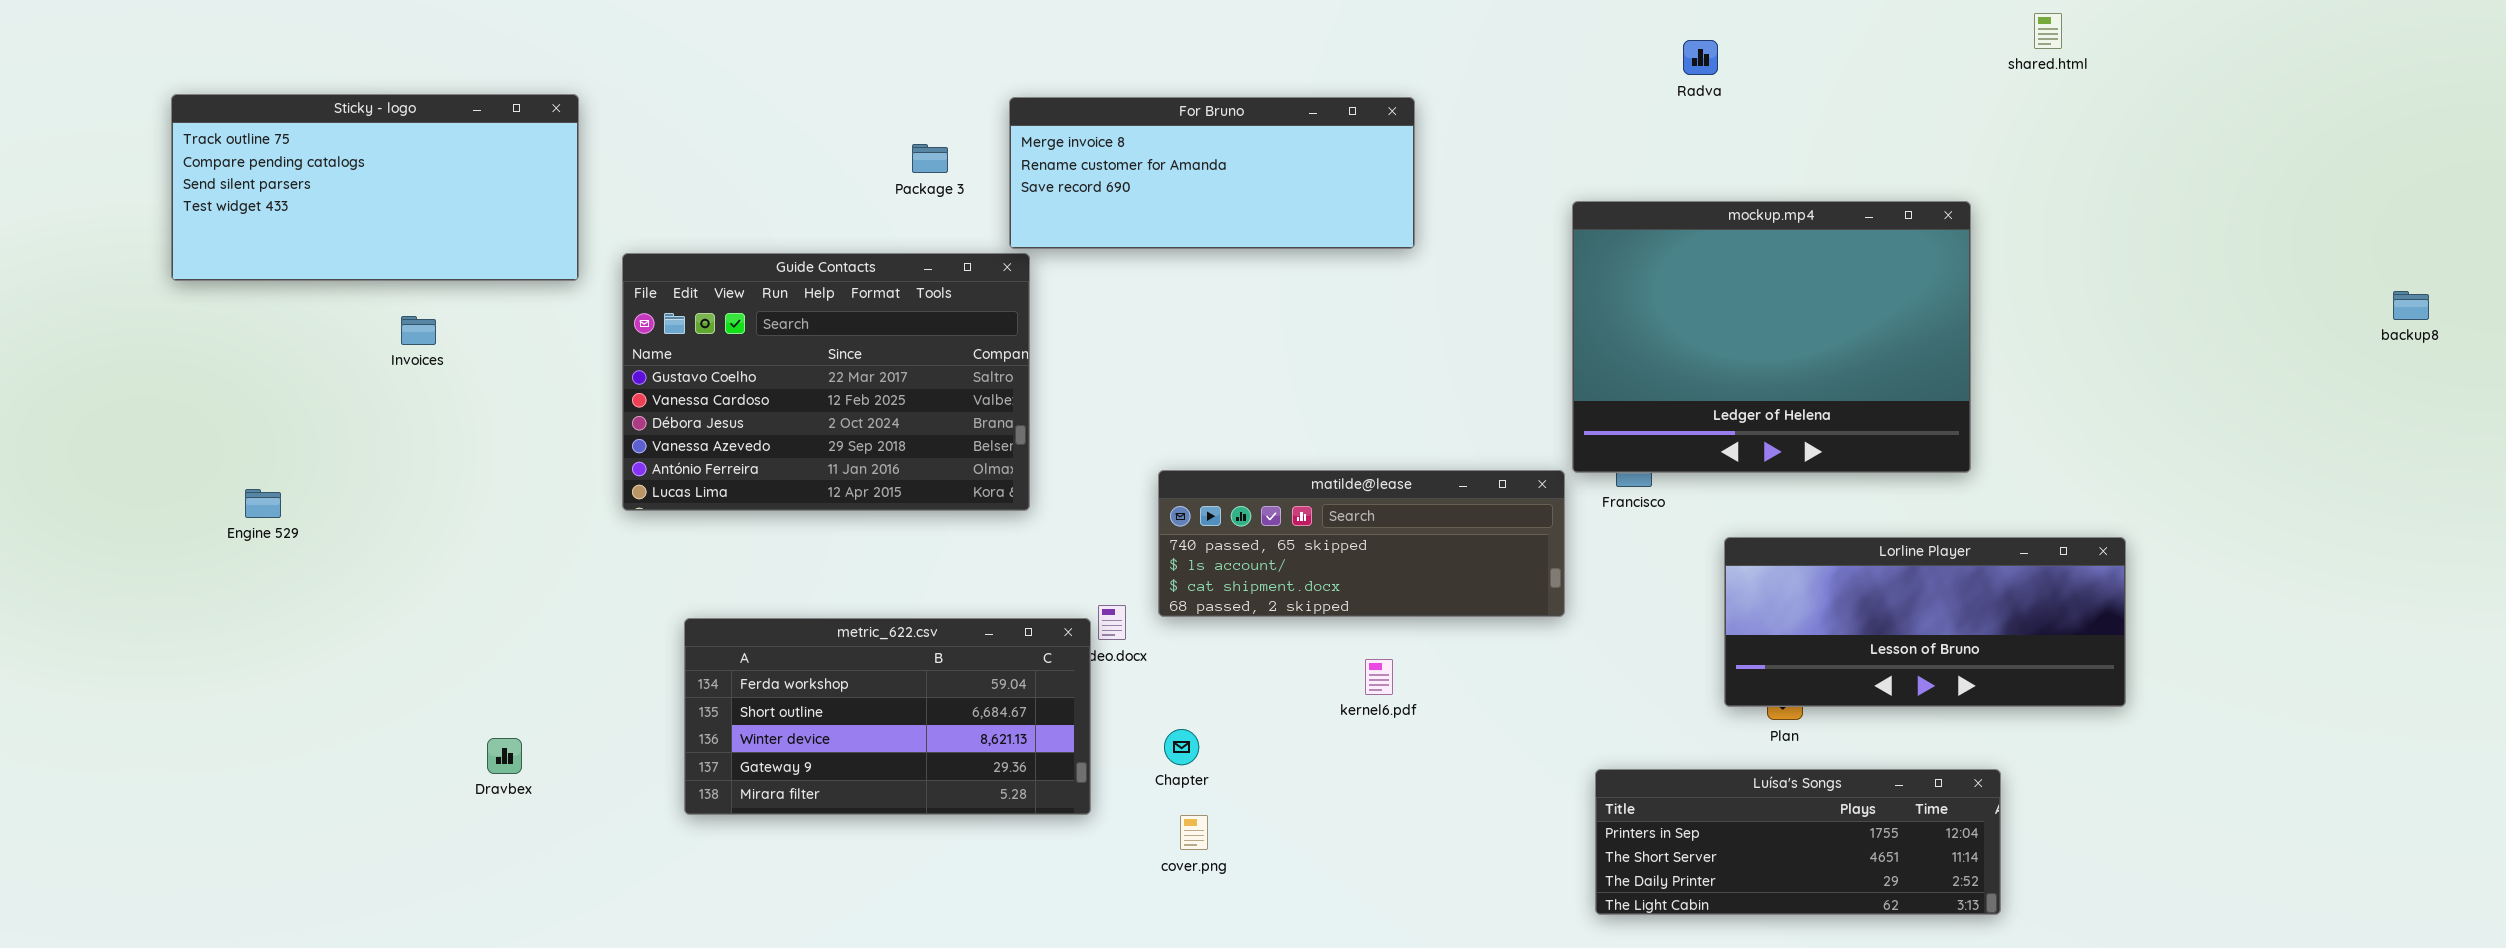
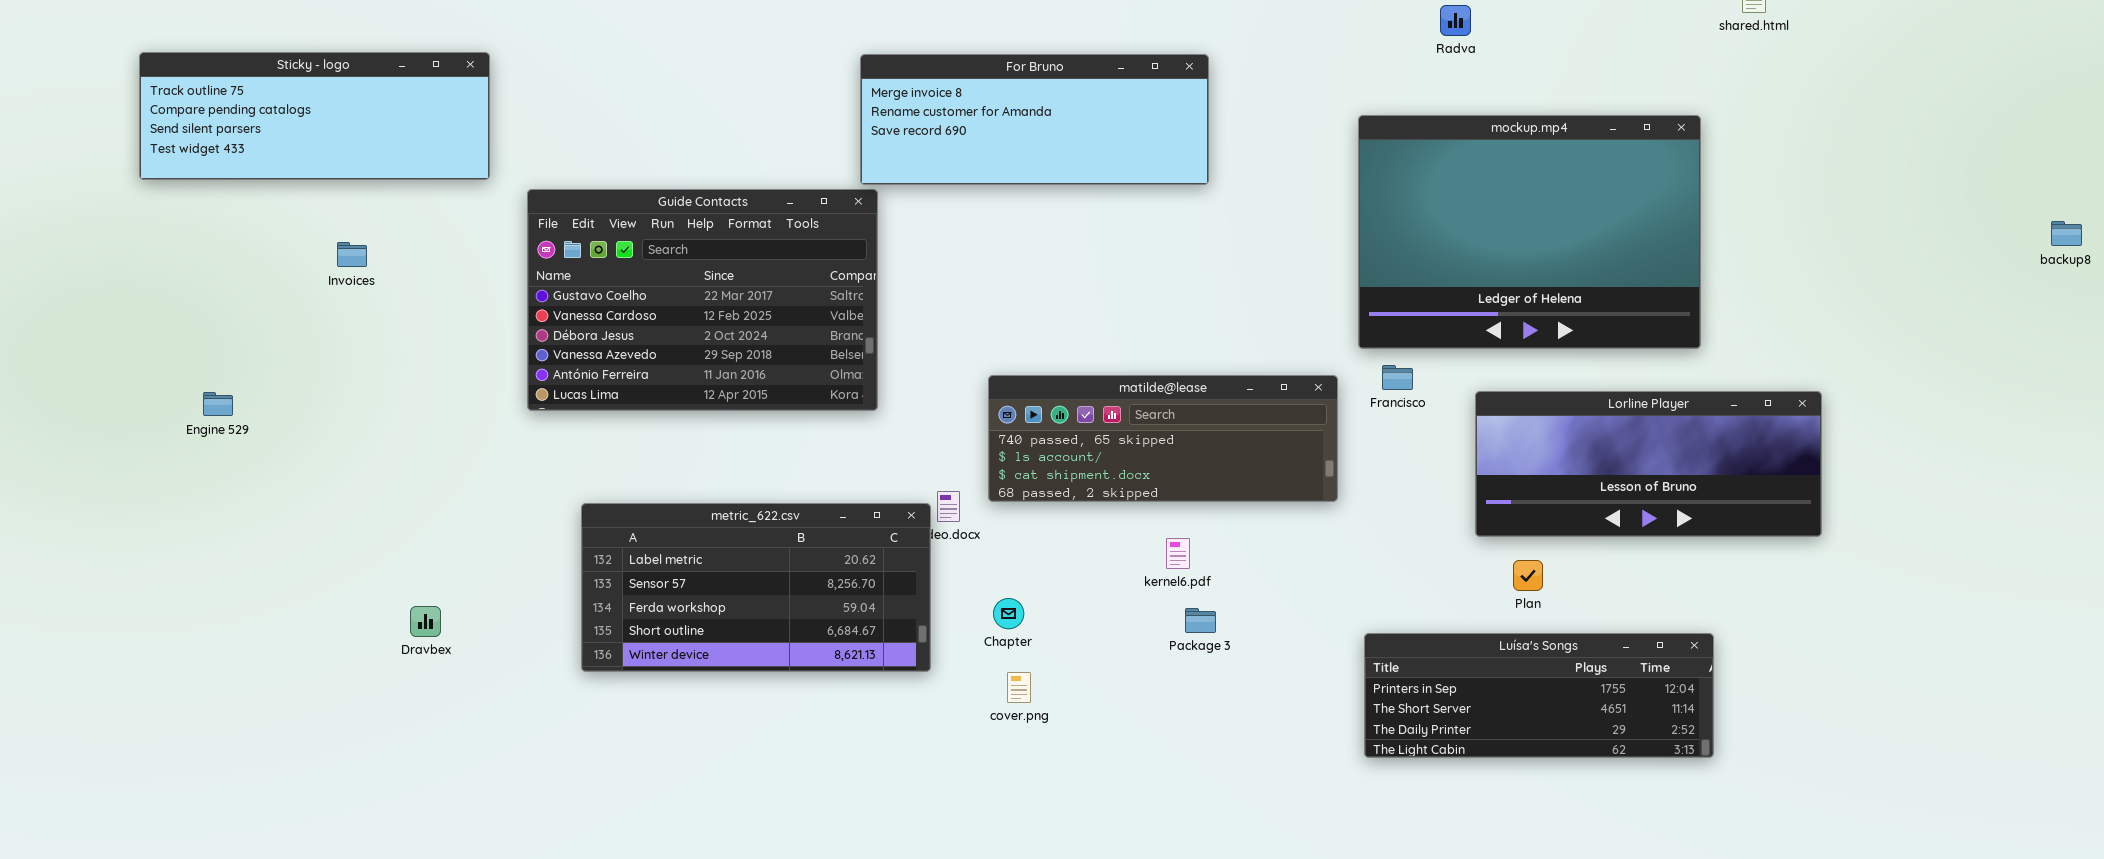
Sticky - logo: [171,94,579,281] -> [139,52,490,180], resized
Package 3: [912,144,948,173] -> [1185,608,1216,633], moved
mockup.mp4: [1572,201,1971,473] -> [1358,115,1701,349], moved
Lorline Player: [1724,537,2126,707] -> [1475,391,1822,537], moved
metric_622.csv: [684,618,1091,815] -> [581,503,931,672], scrolled up 2 rows

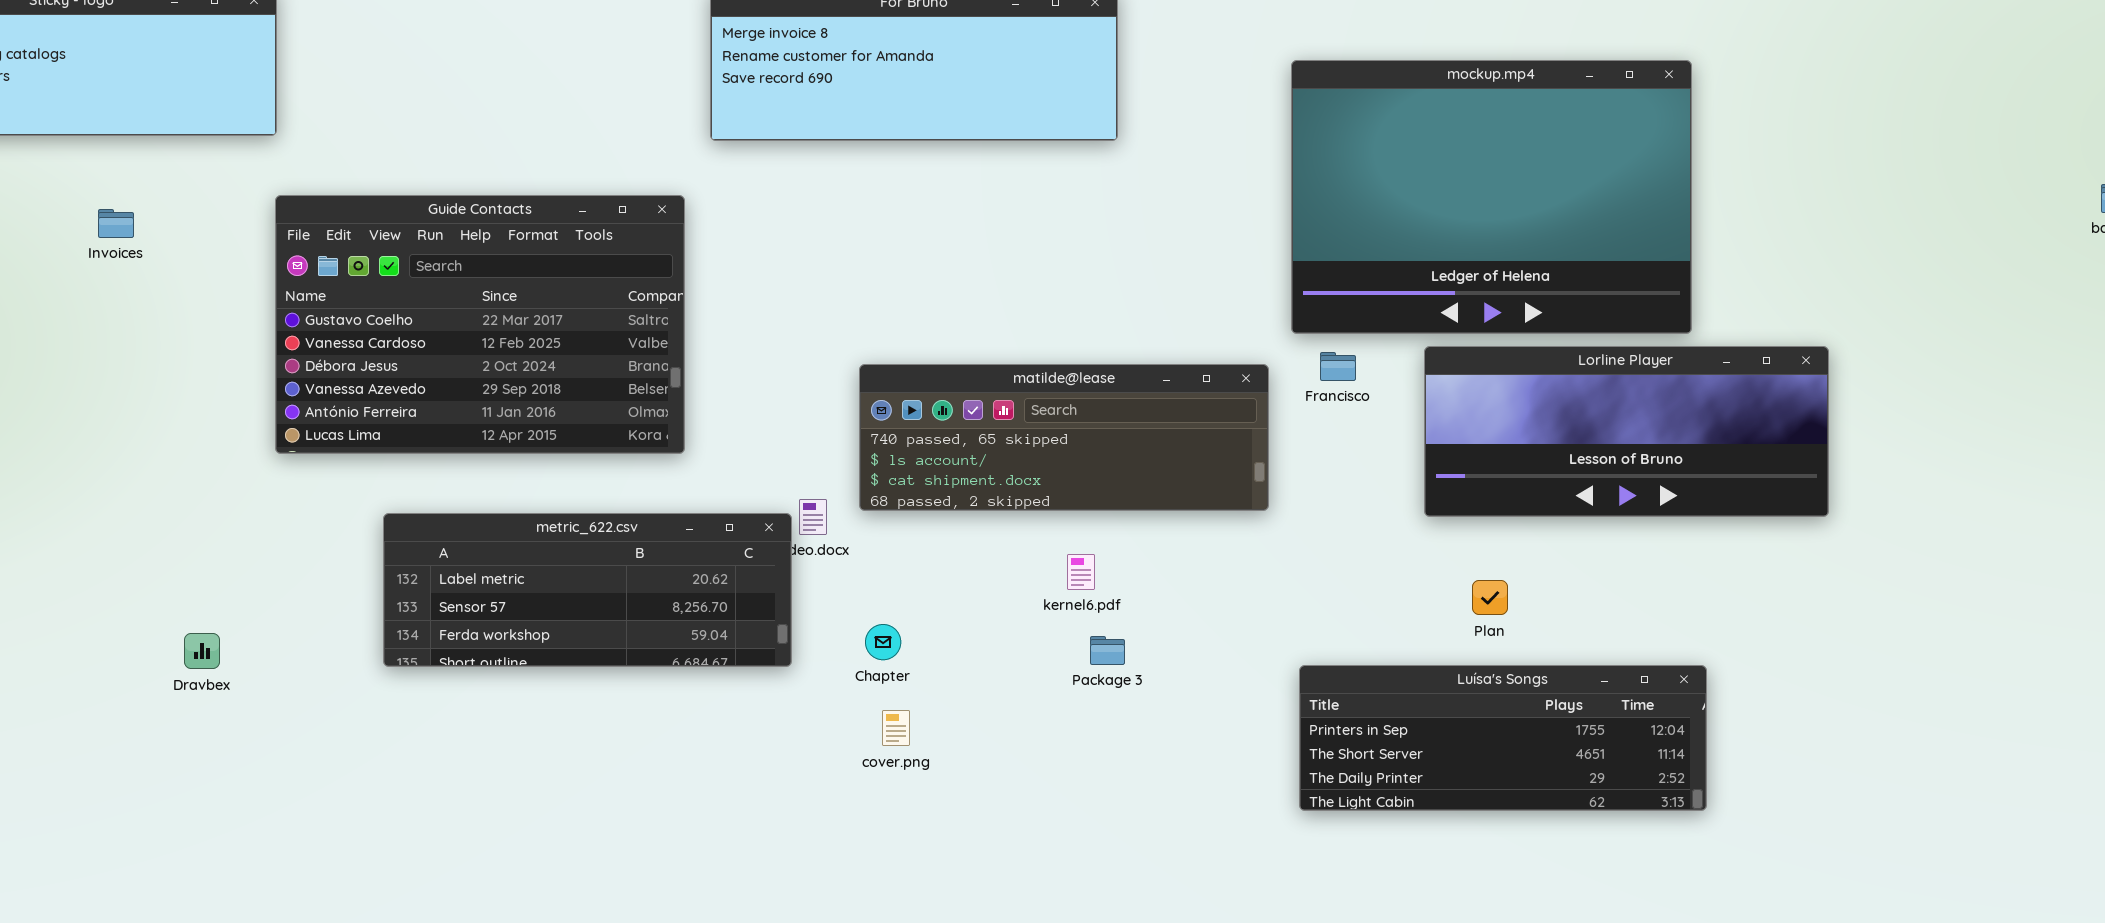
Guide Contacts: [527,189,878,411] -> [275,195,685,454], moved
Lorline Player: [1475,391,1822,537] -> [1424,346,1829,517], moved
metric_622.csv: [581,503,931,672] -> [383,513,792,667], resized

